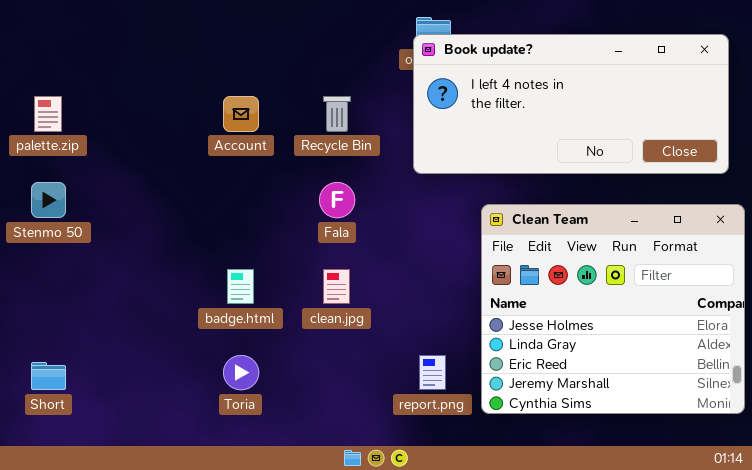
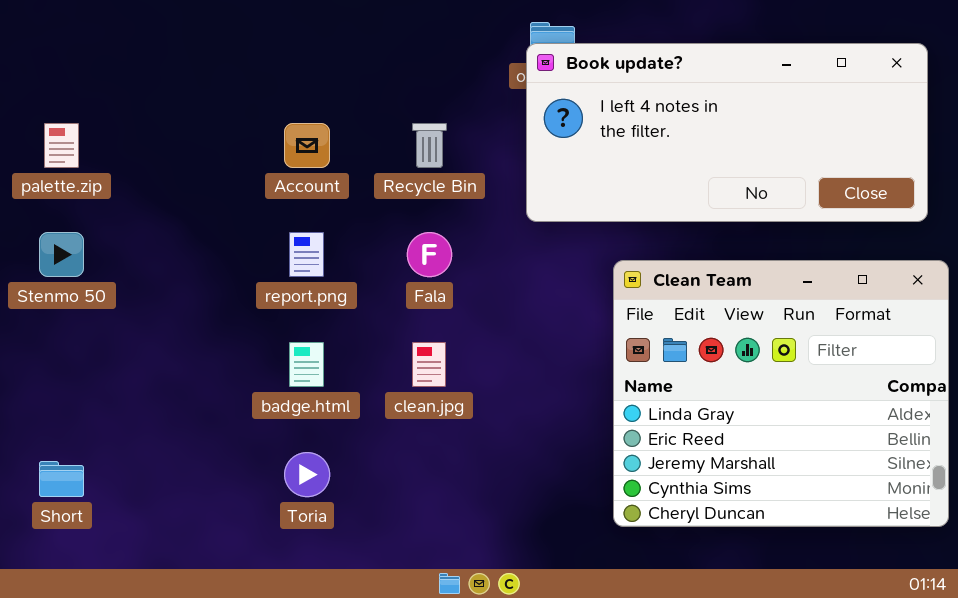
Clean Team: [481,204,745,414] -> [613,260,949,527], scrolled down 1 row
report.png: [419,355,446,390] -> [289,232,324,277], moved

